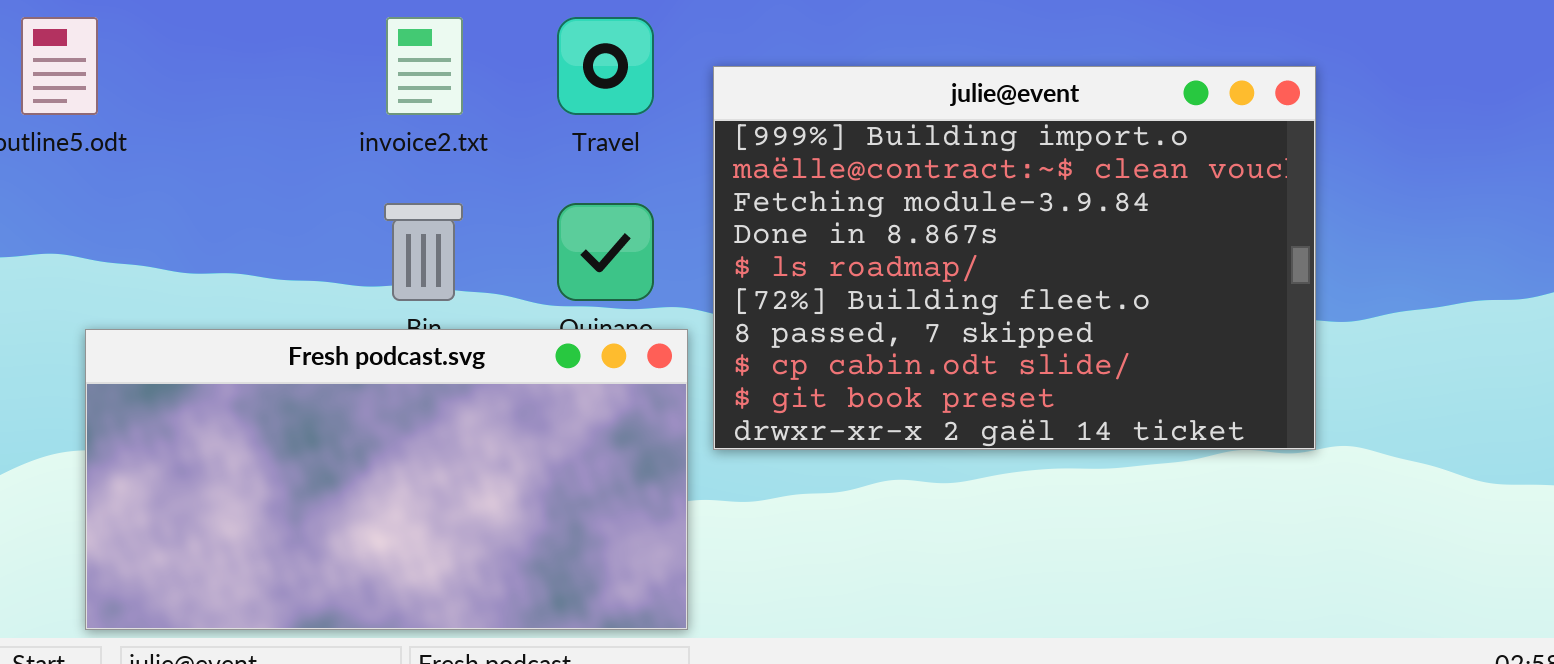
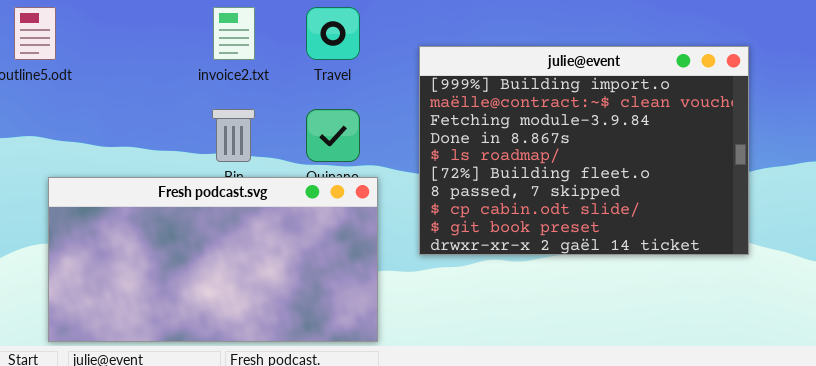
julie@event: [713,66,1316,450] -> [419,46,749,255], moved

